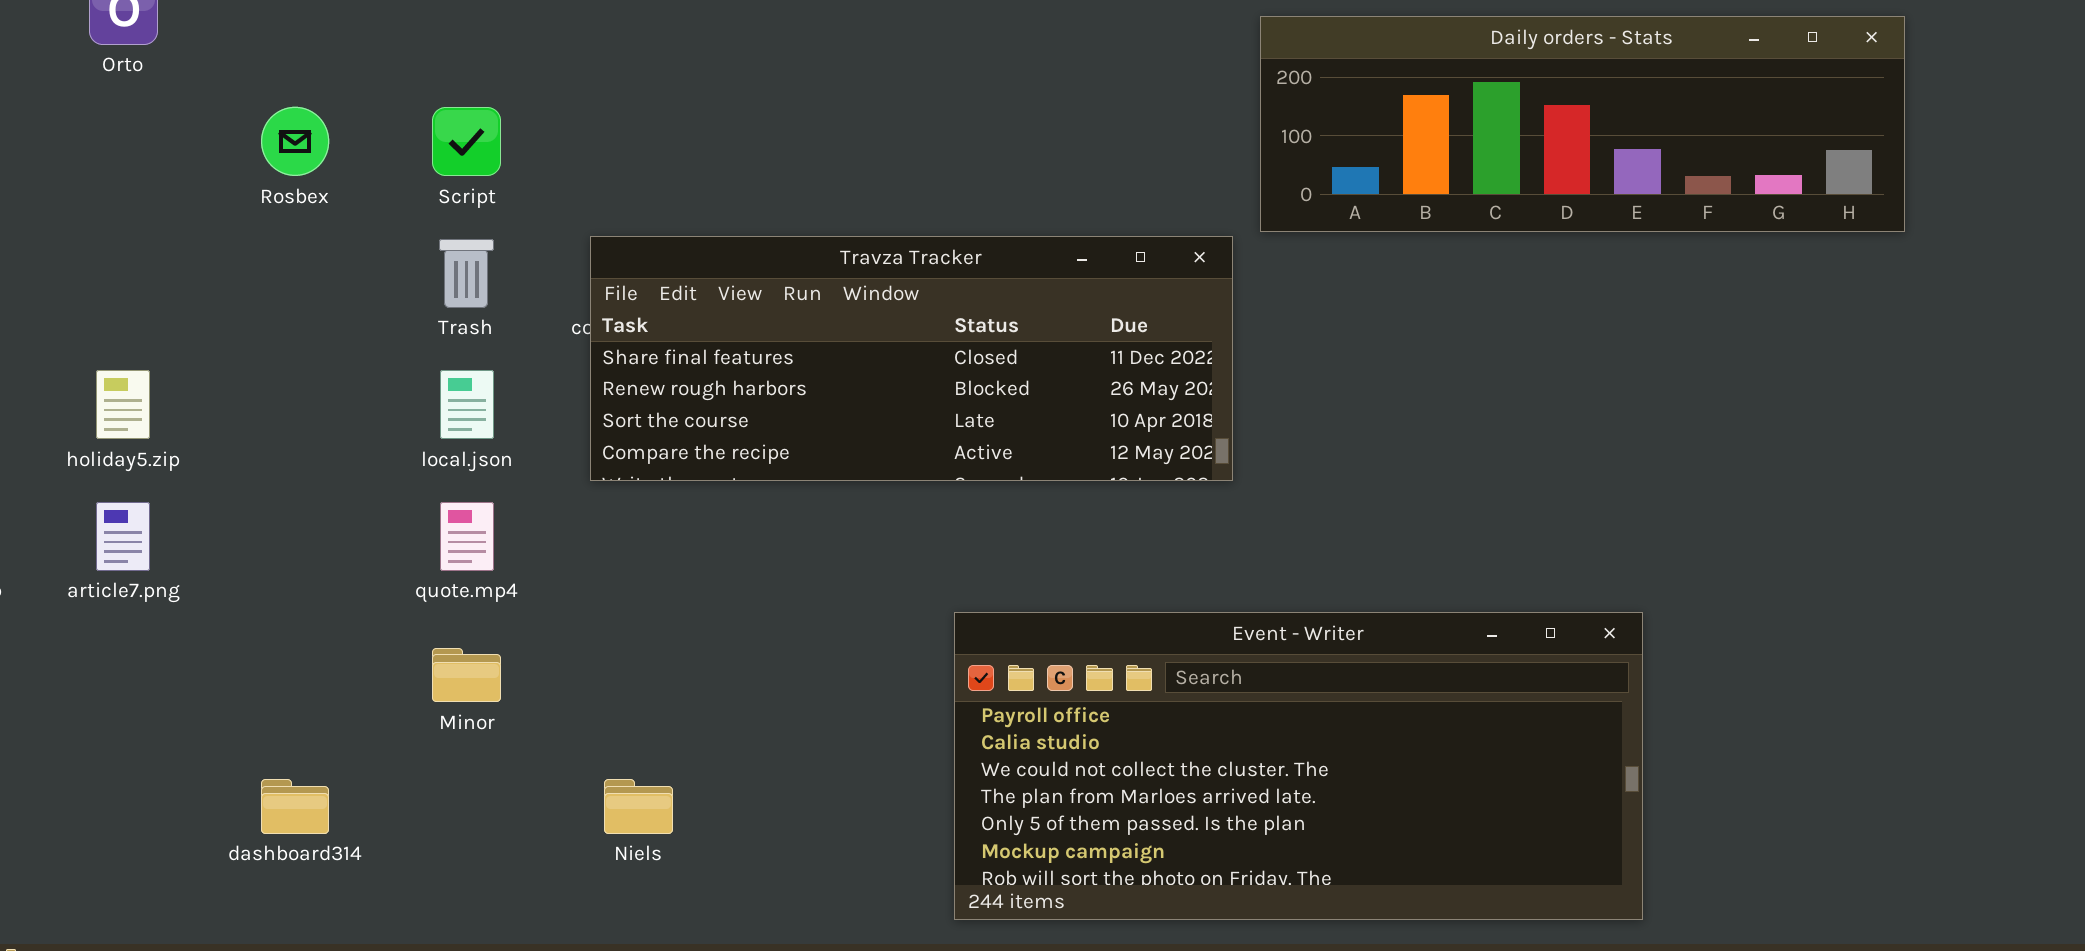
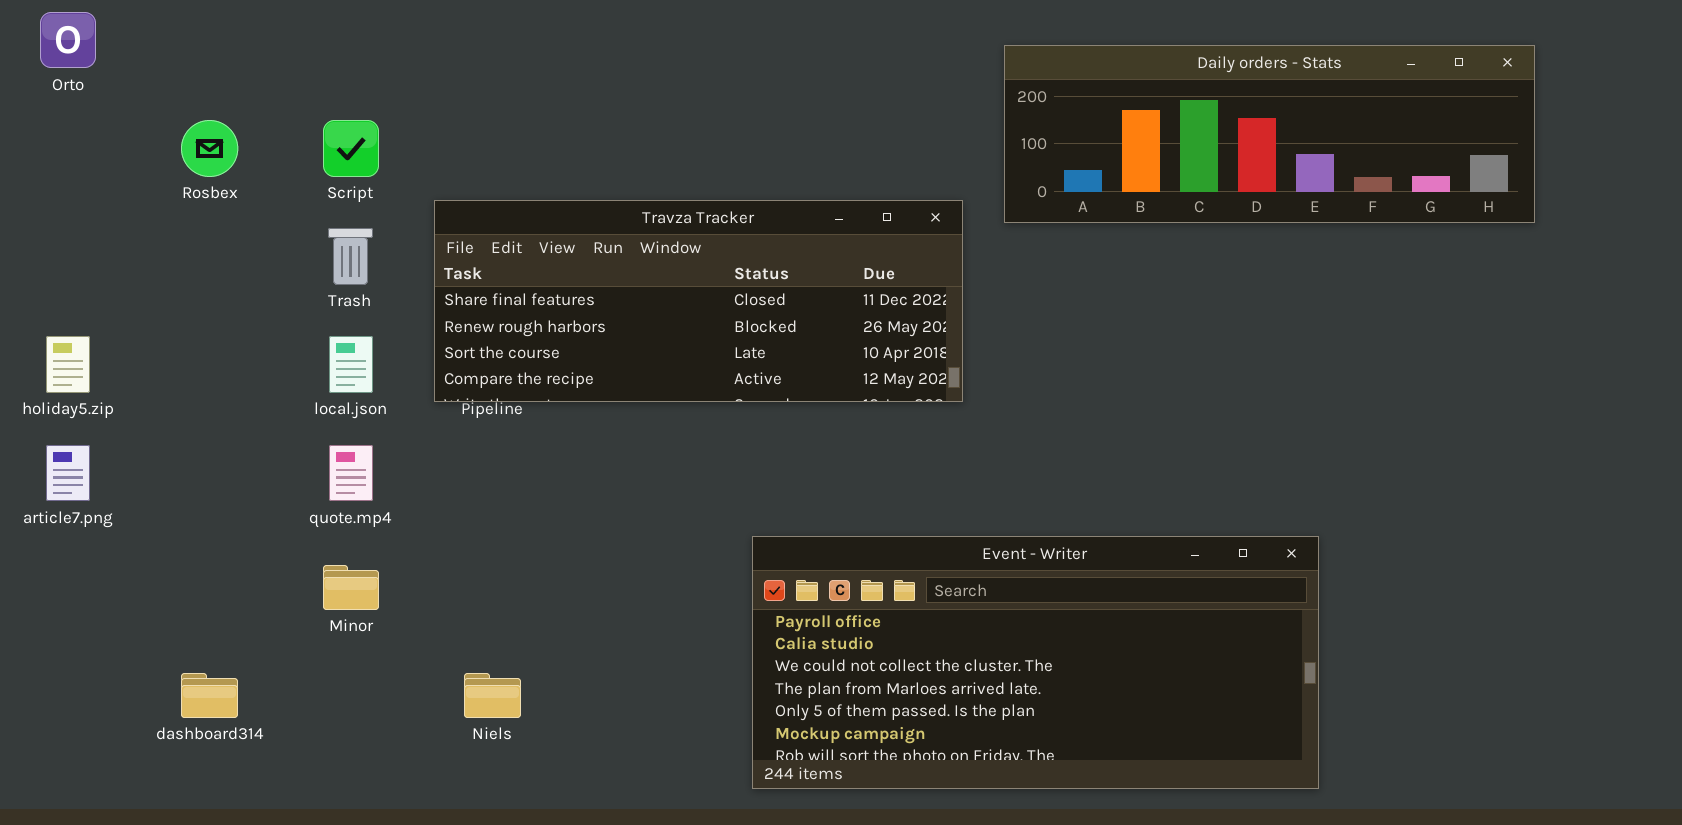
Travza Tracker: [590,236,1233,481] -> [434,200,963,402], moved

